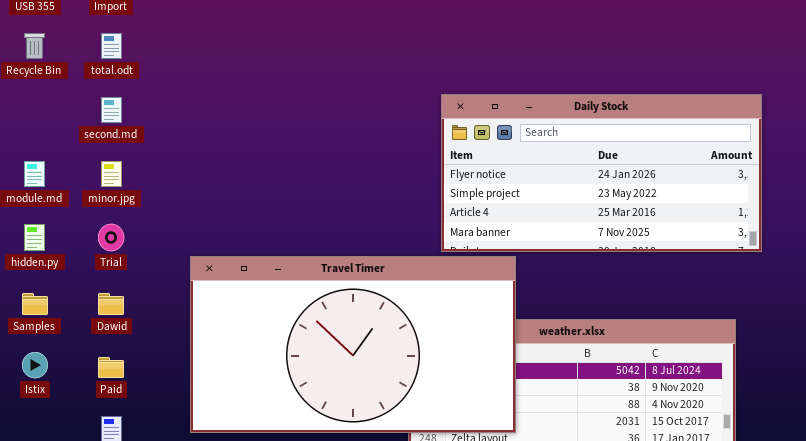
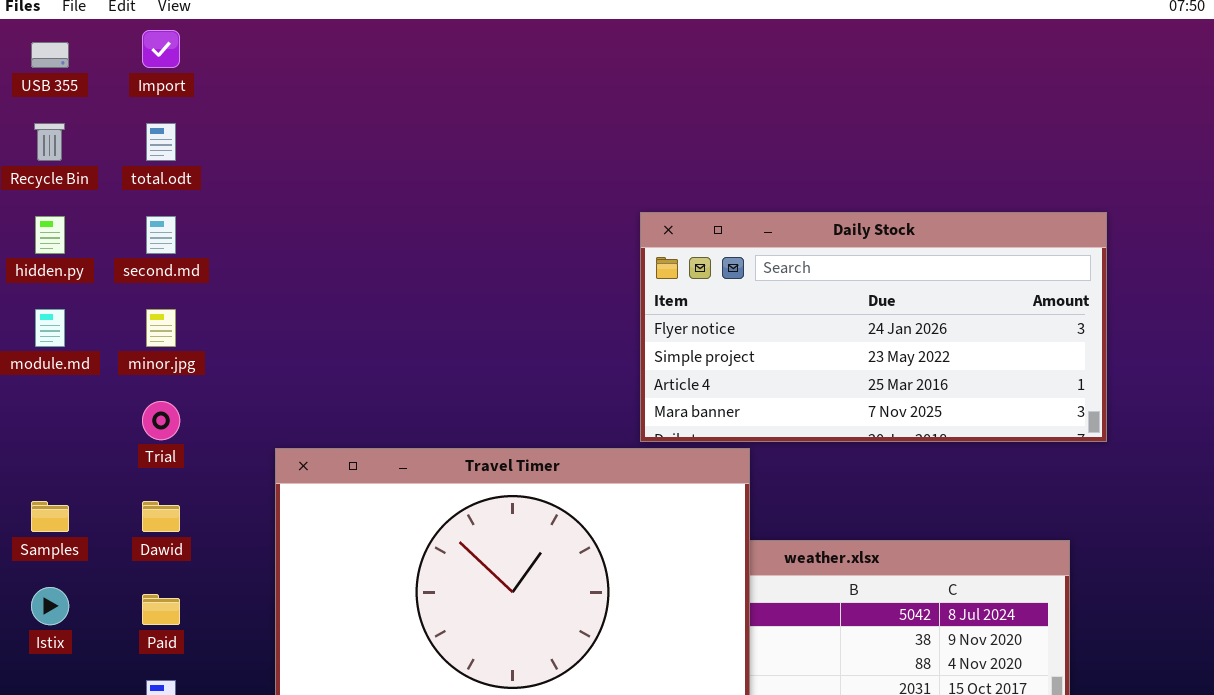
hidden.py: [24,224,45,251] -> [35,216,65,254], moved

